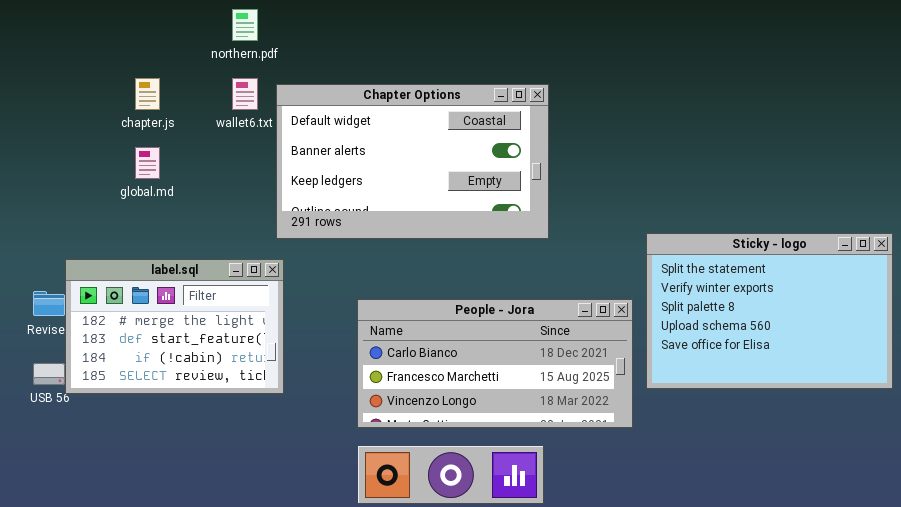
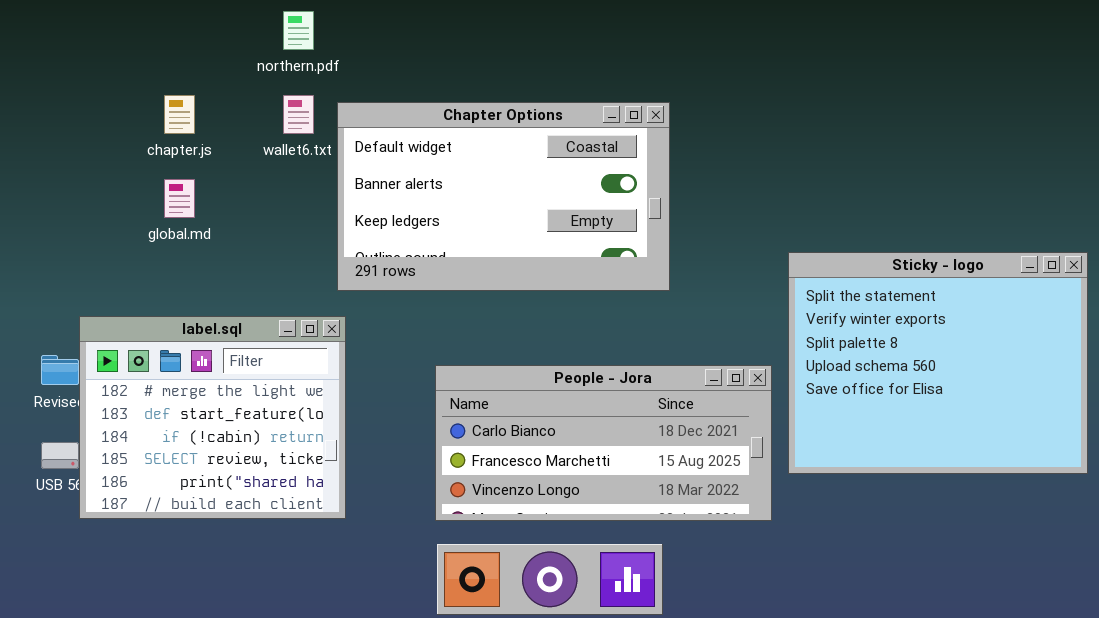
Sticky - logo: [646,233,893,389] -> [788,252,1088,474], resized
label.sql: [65,259,284,394] -> [79,316,346,519], resized

